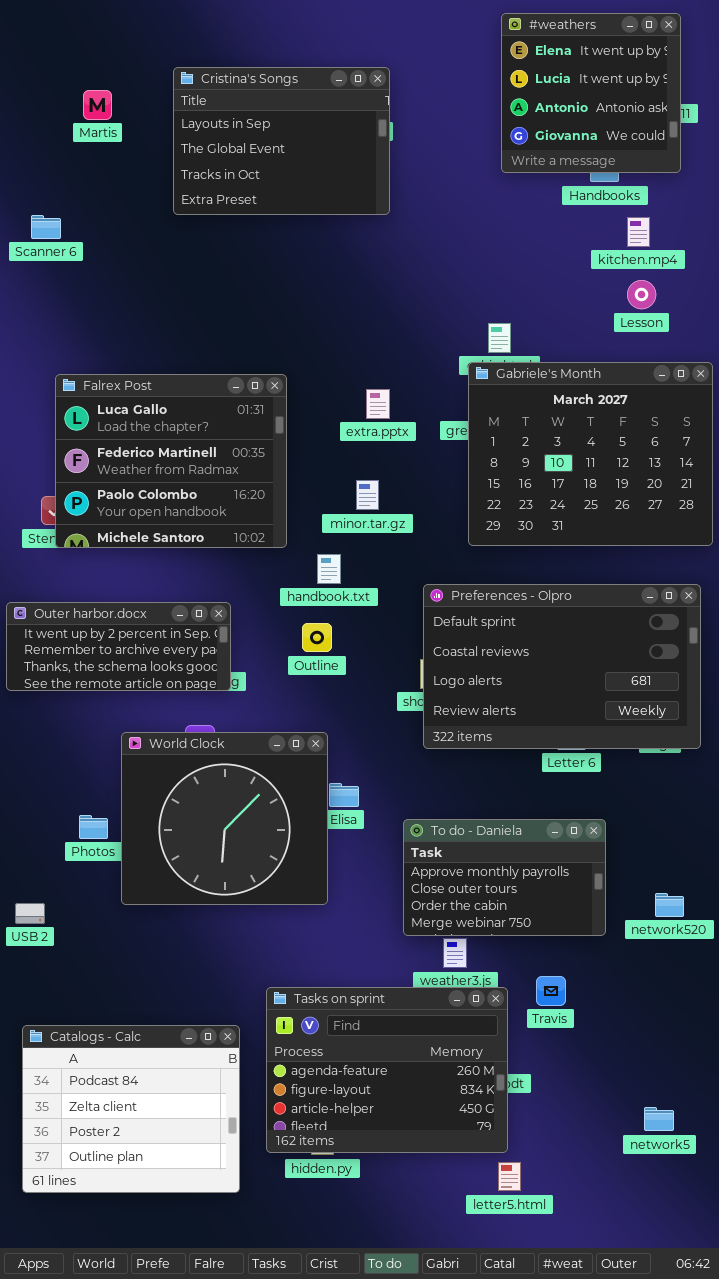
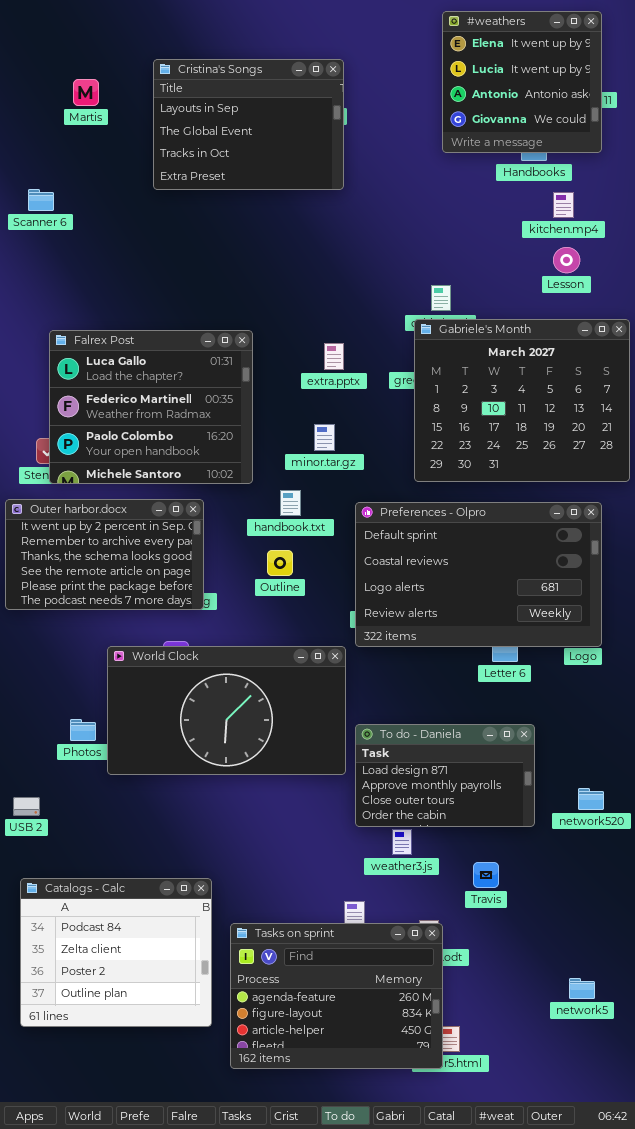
Preferences - Olpro: [423,584,701,749] -> [355,502,602,647], moved
Outer harbor.docx: [6,602,231,691] -> [5,499,204,610], resized
World Clock: [121,732,328,905] -> [107,646,346,775], resized
To do - Daniela: [403,819,606,936] -> [355,724,535,827], scrolled up 1 row
Tasks on sprint: [266,987,508,1153] -> [230,923,443,1069], moved
Catalogs - Calc: [22,1025,240,1193] -> [20,878,212,1027], moved

